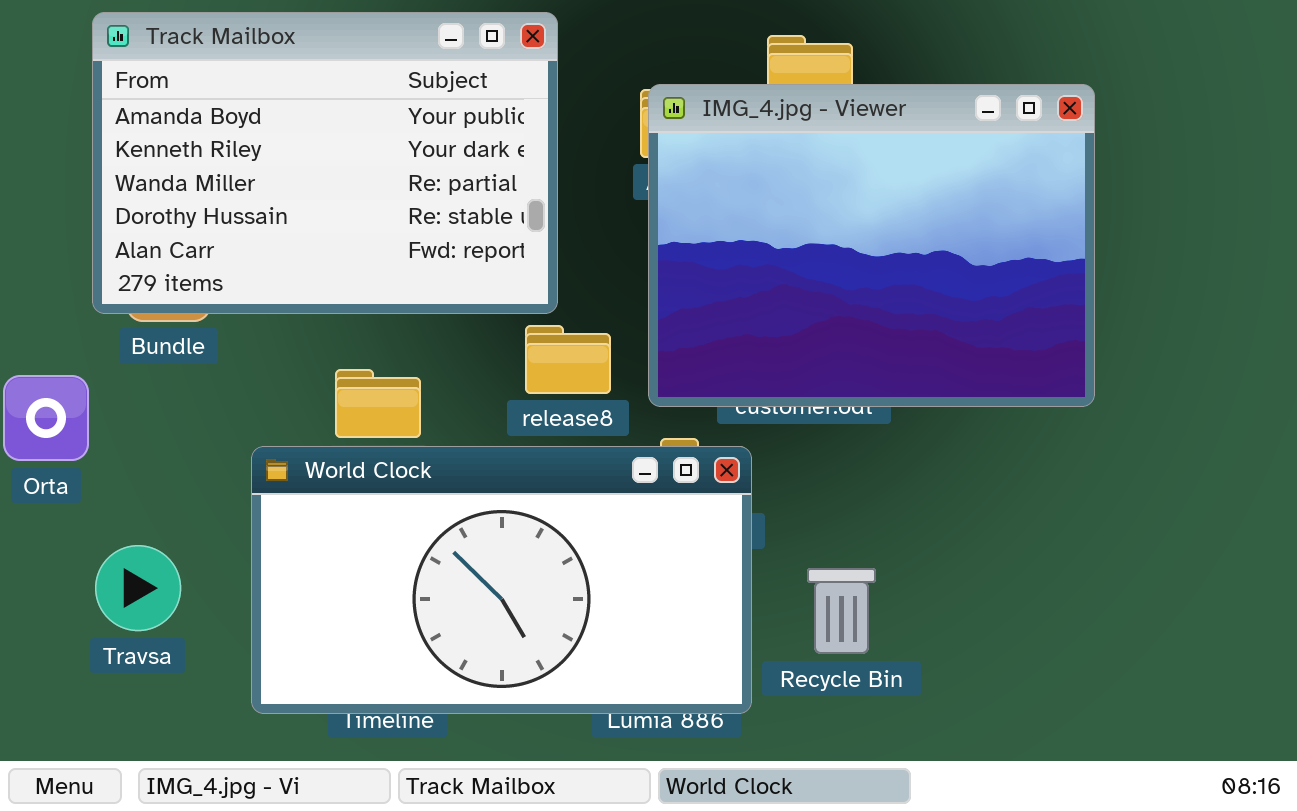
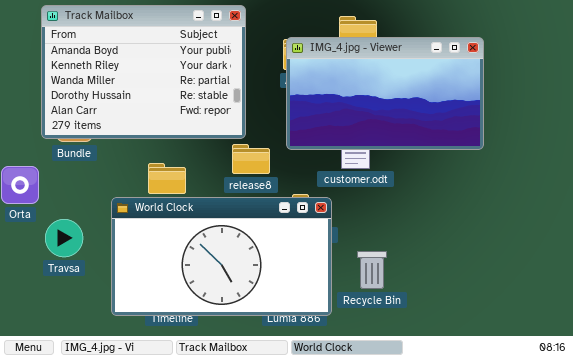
IMG_4.jpg - Viewer: [648,84,1095,407] -> [286,37,484,150], resized
Travsa: [95,545,181,631] -> [45,219,83,257], moved

